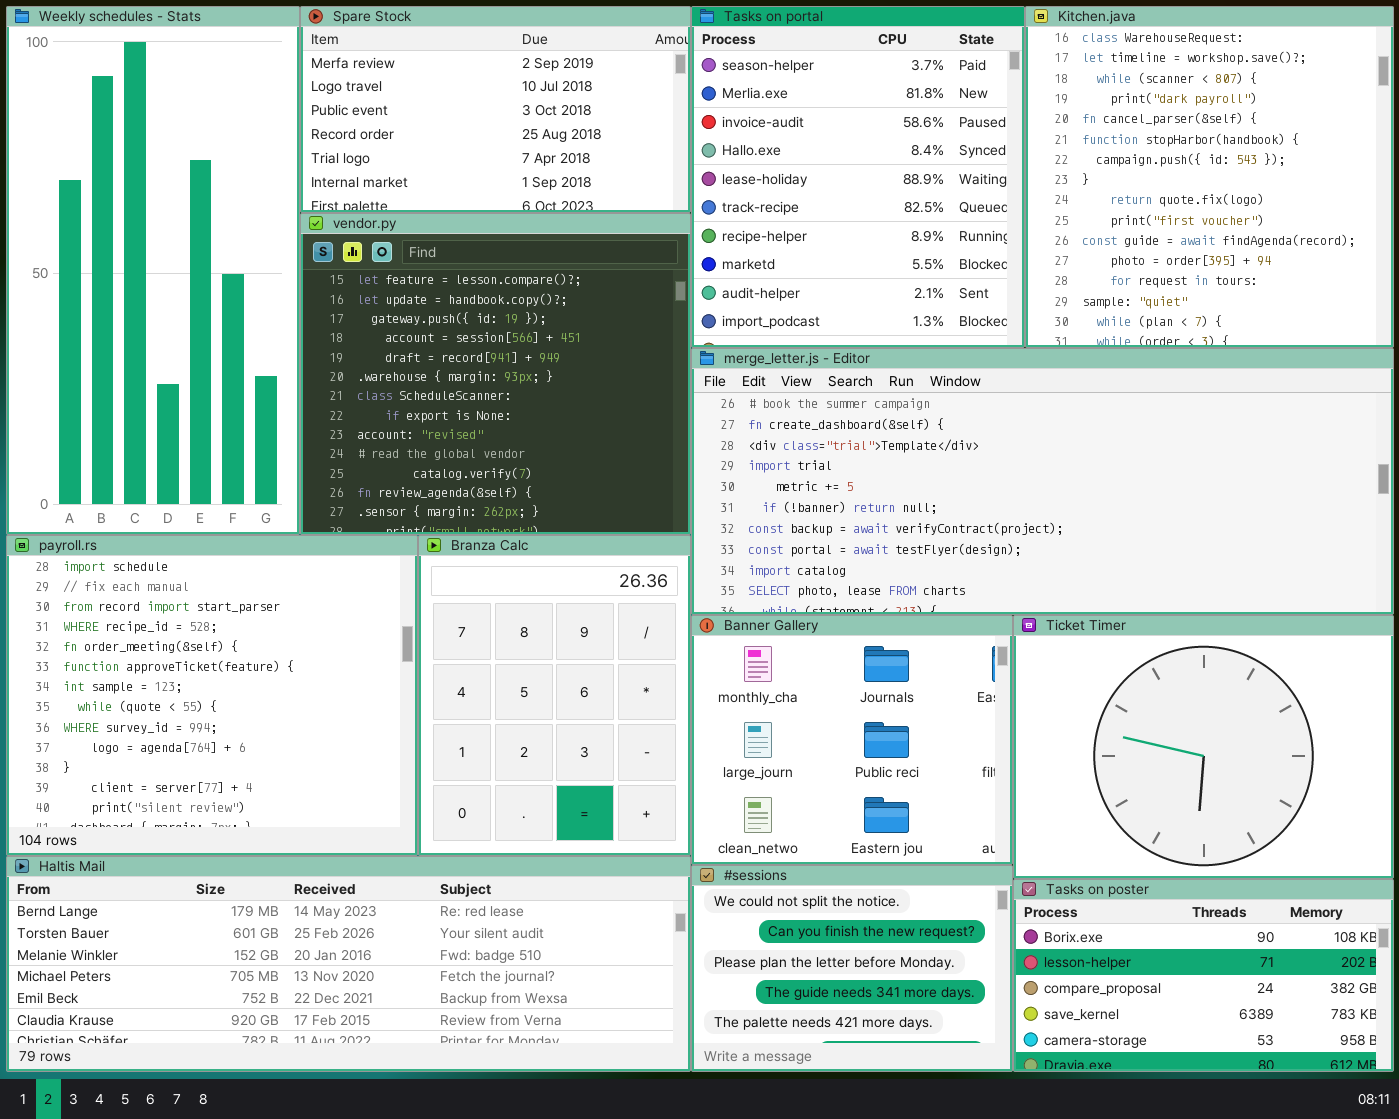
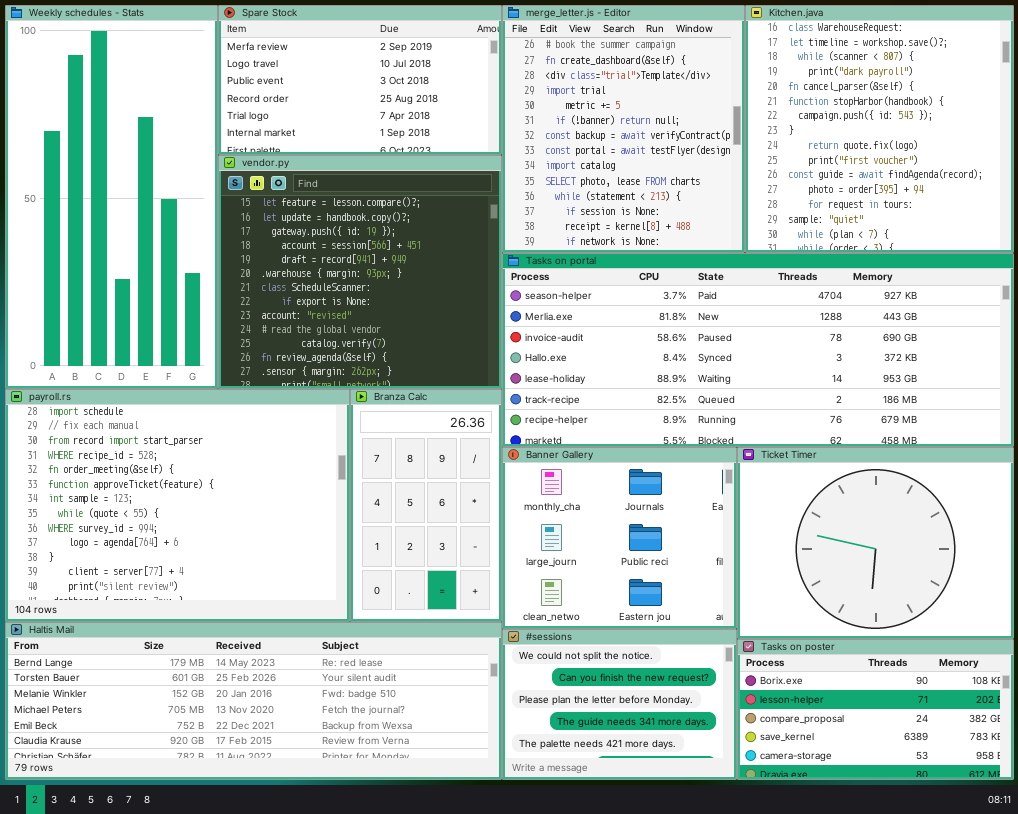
Tasks on portal: [691,6,1025,348] -> [502,253,1014,447], moved, resized
merge_letter.js - Editor: [691,348,1394,615] -> [502,5,745,253], moved, resized
payroll.rs: [6,535,418,856] -> [5,389,350,622], resized
Branza Calc: [418,535,691,856] -> [350,389,502,622], resized

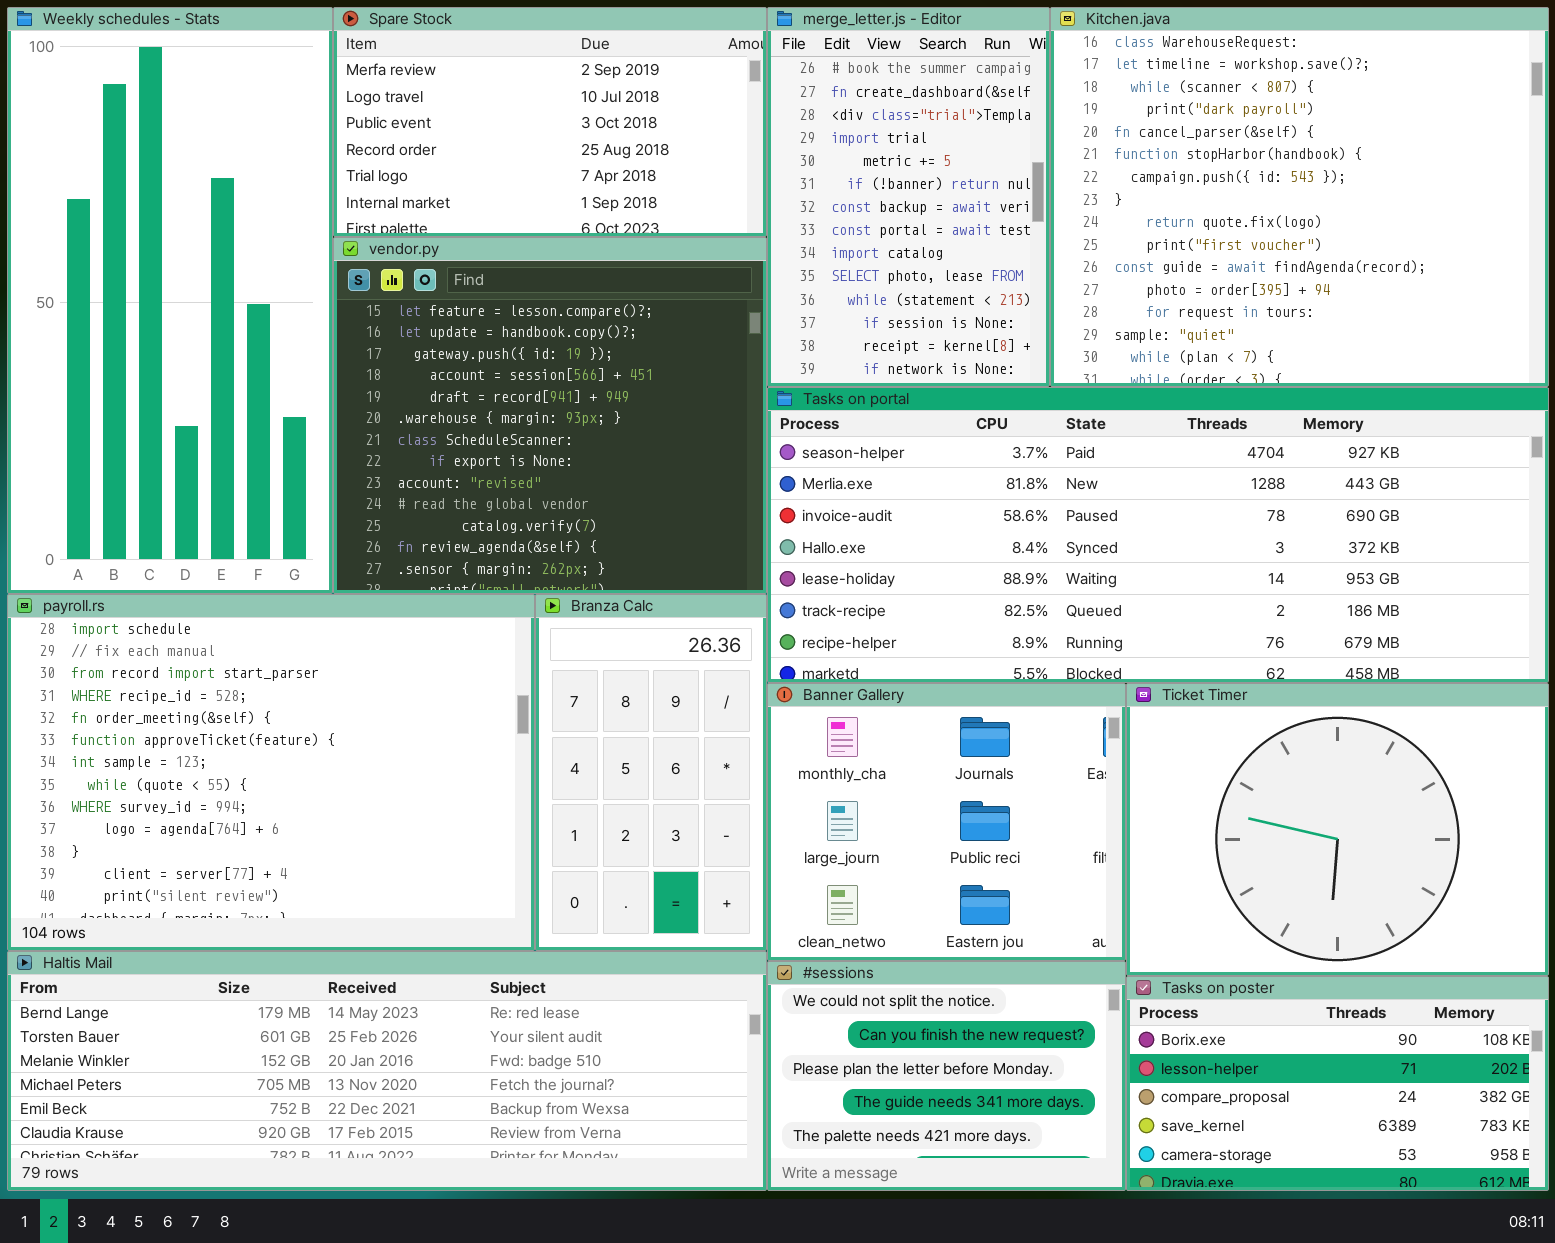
merge_letter.js - Editor: [502,5,745,253] -> [767,7,1050,387], resized
Kitchen.java: [745,5,1014,253] -> [1050,7,1549,387], resized

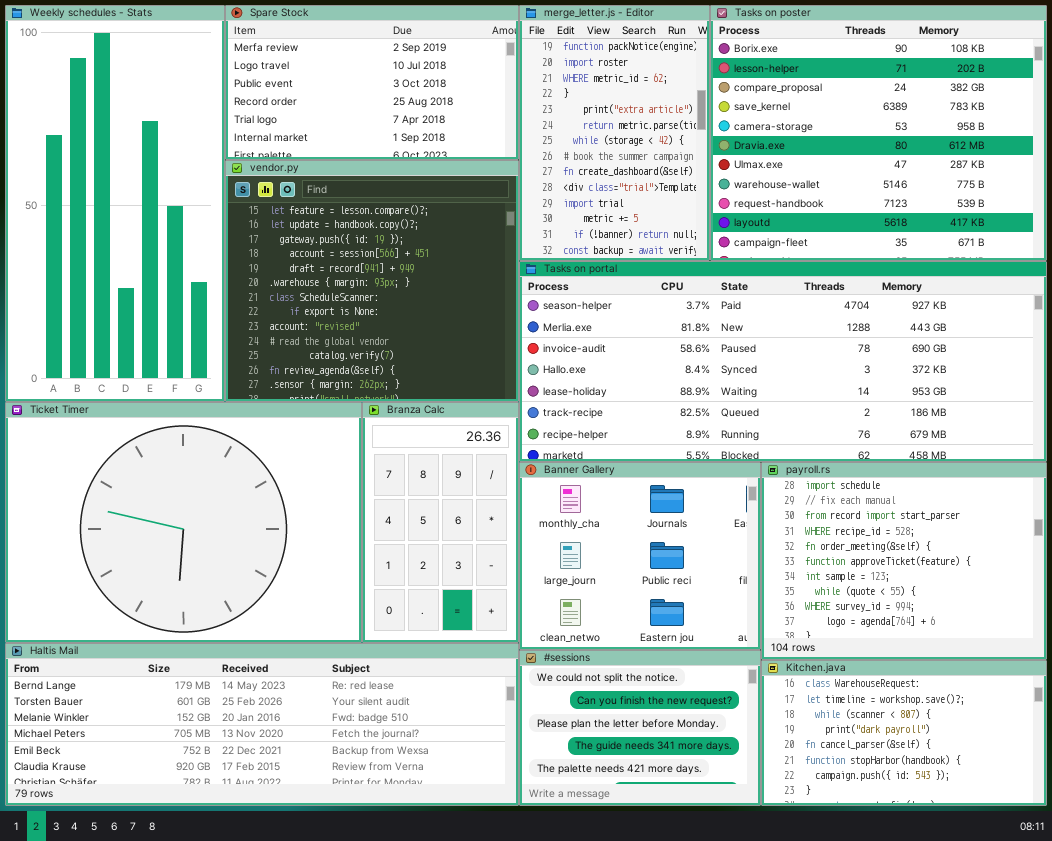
merge_letter.js - Editor: [767,7,1050,387] -> [519,5,710,261], scrolled up 7 rows
Kitchen.java: [1050,7,1549,387] -> [761,660,1047,806], moved, resized
payroll.rs: [7,594,535,951] -> [761,462,1047,660], moved, resized
Ticket Timer: [1126,683,1549,976] -> [5,402,362,643], moved, resized
Tasks on poster: [1126,976,1549,1191] -> [710,5,1047,261], moved, resized

